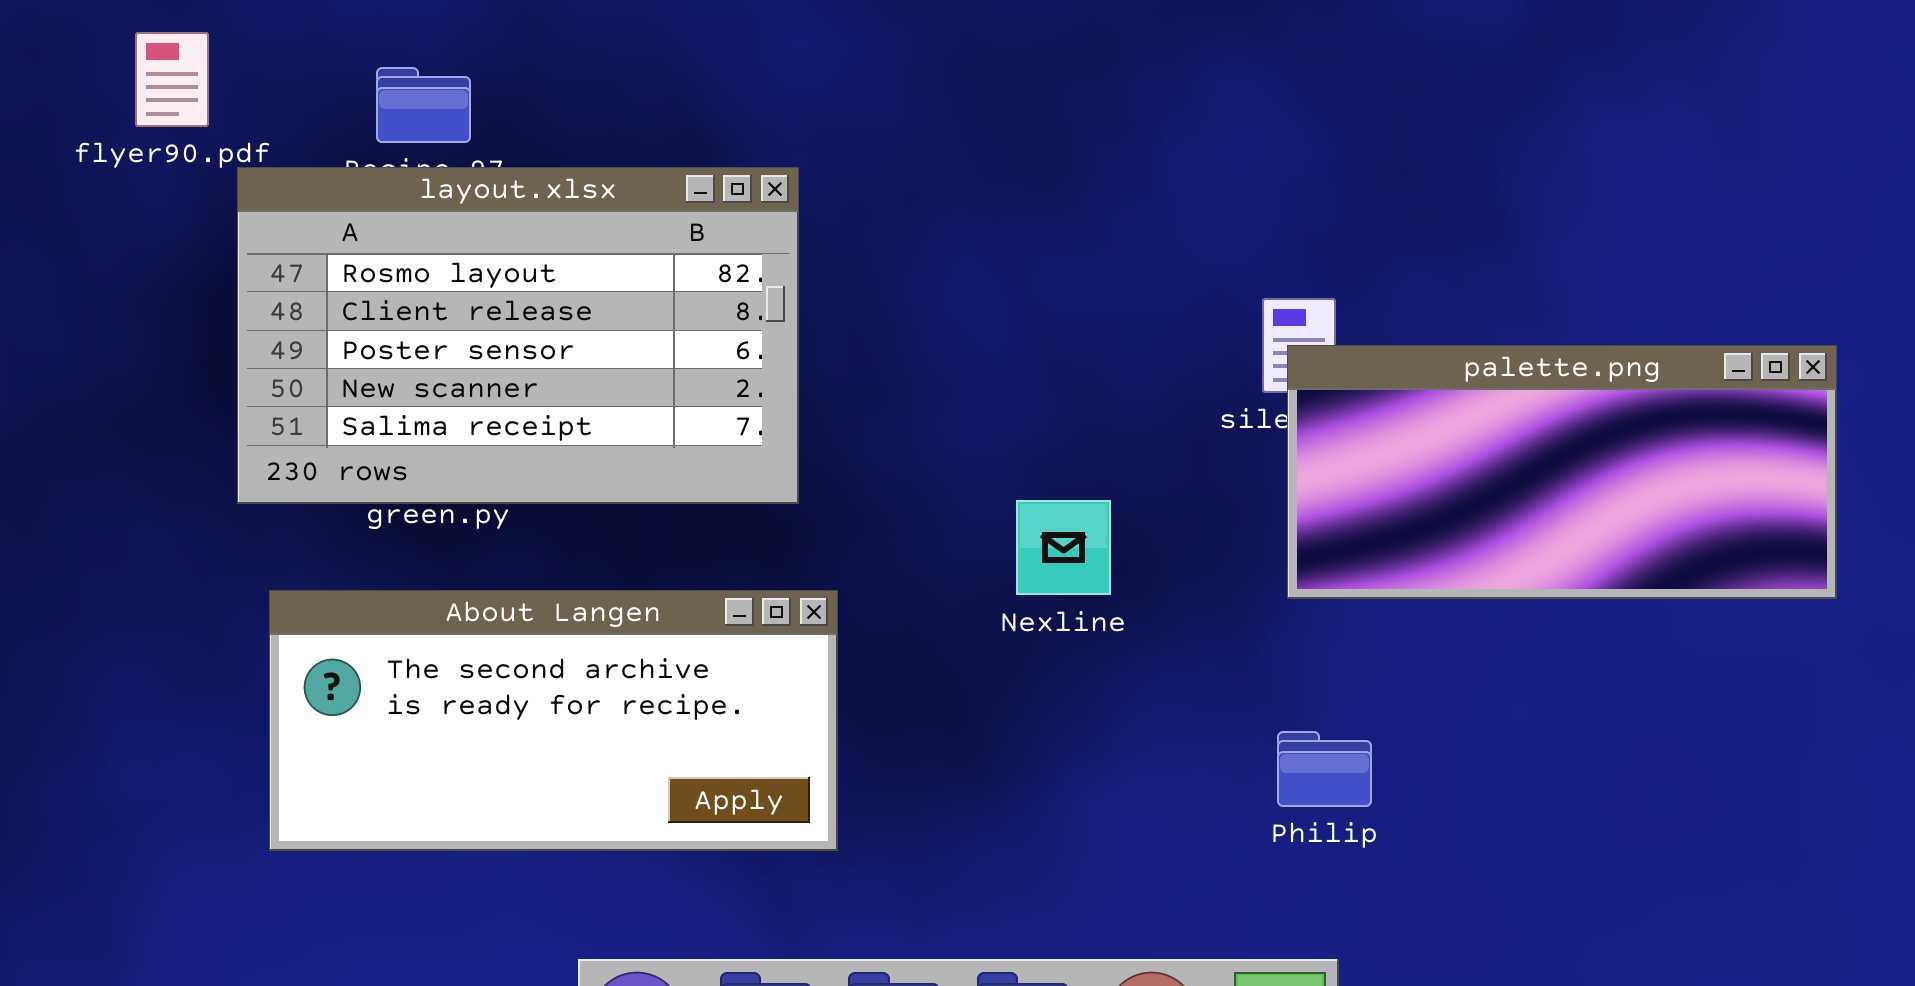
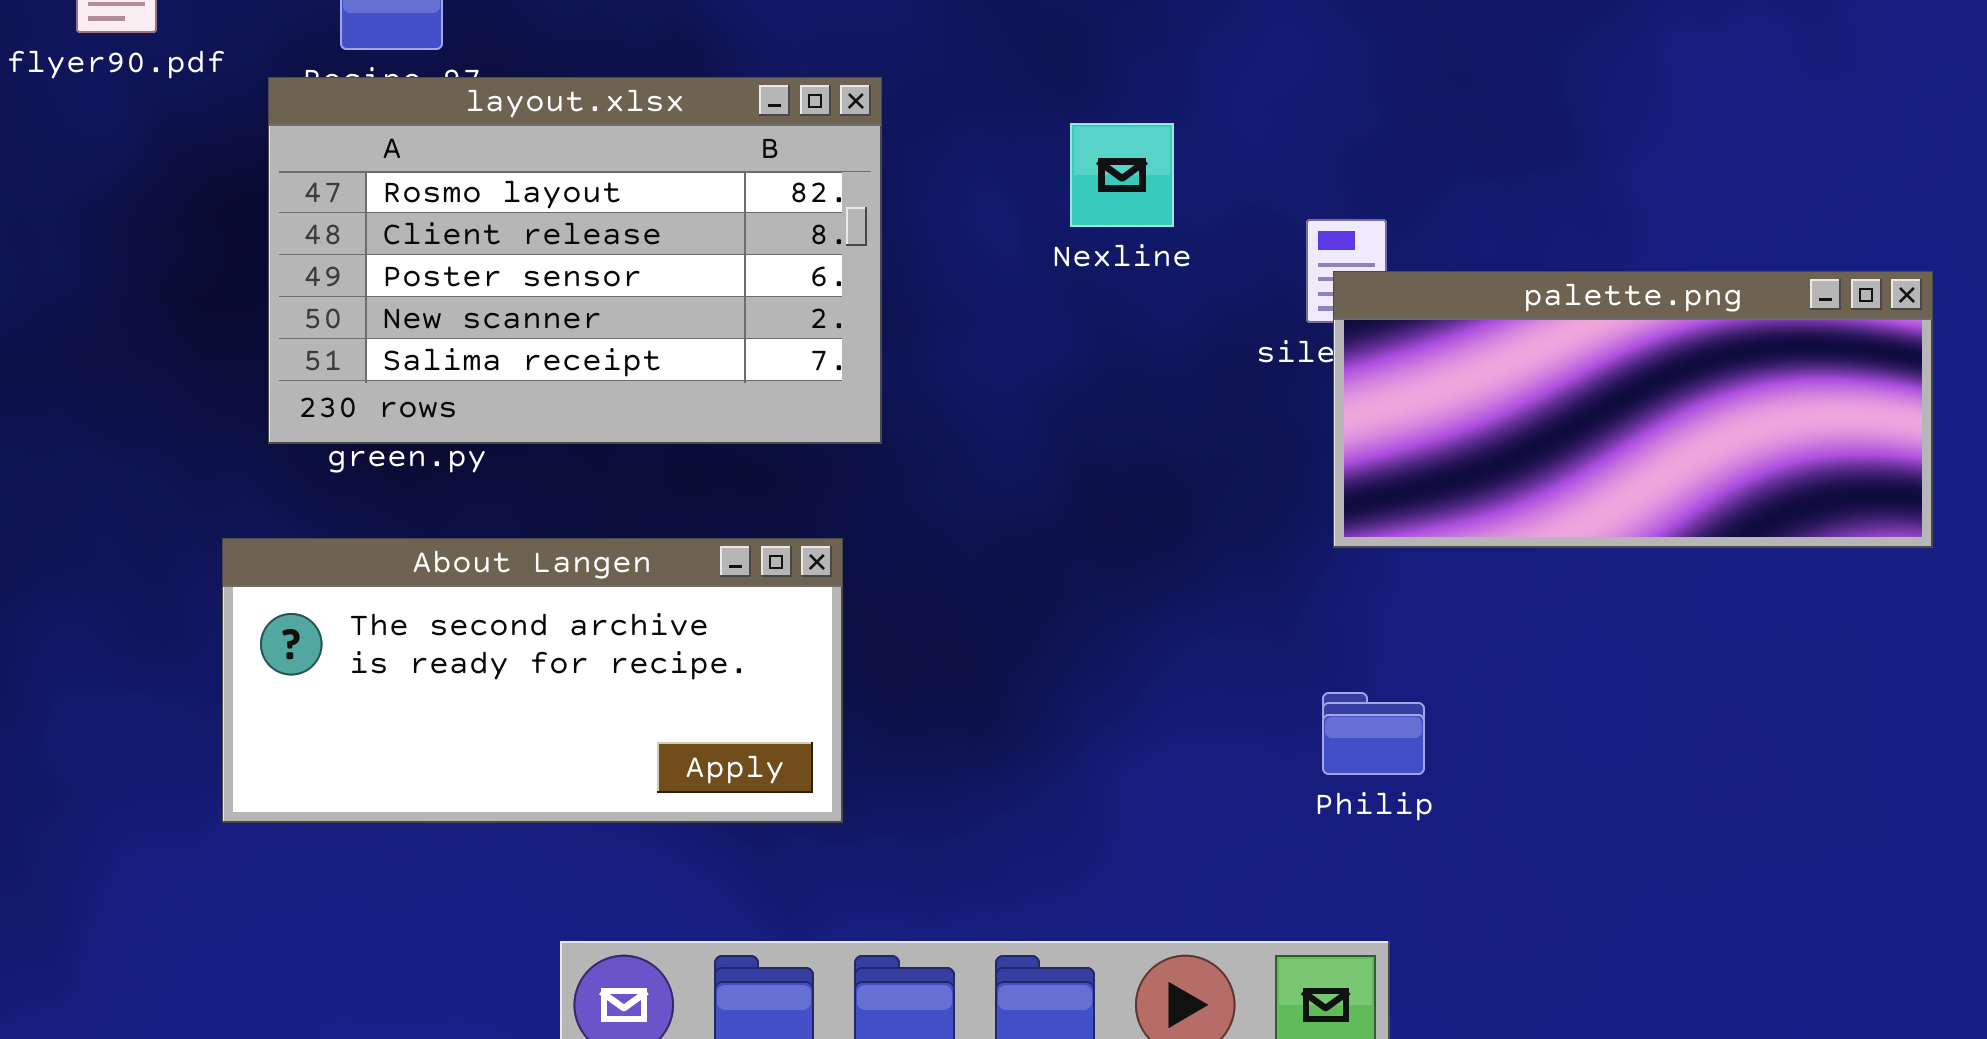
layout.xlsx: [237,167,799,504] -> [268,77,882,444], moved
Nexline: [1016,500,1111,595] -> [1070,123,1174,227], moved

